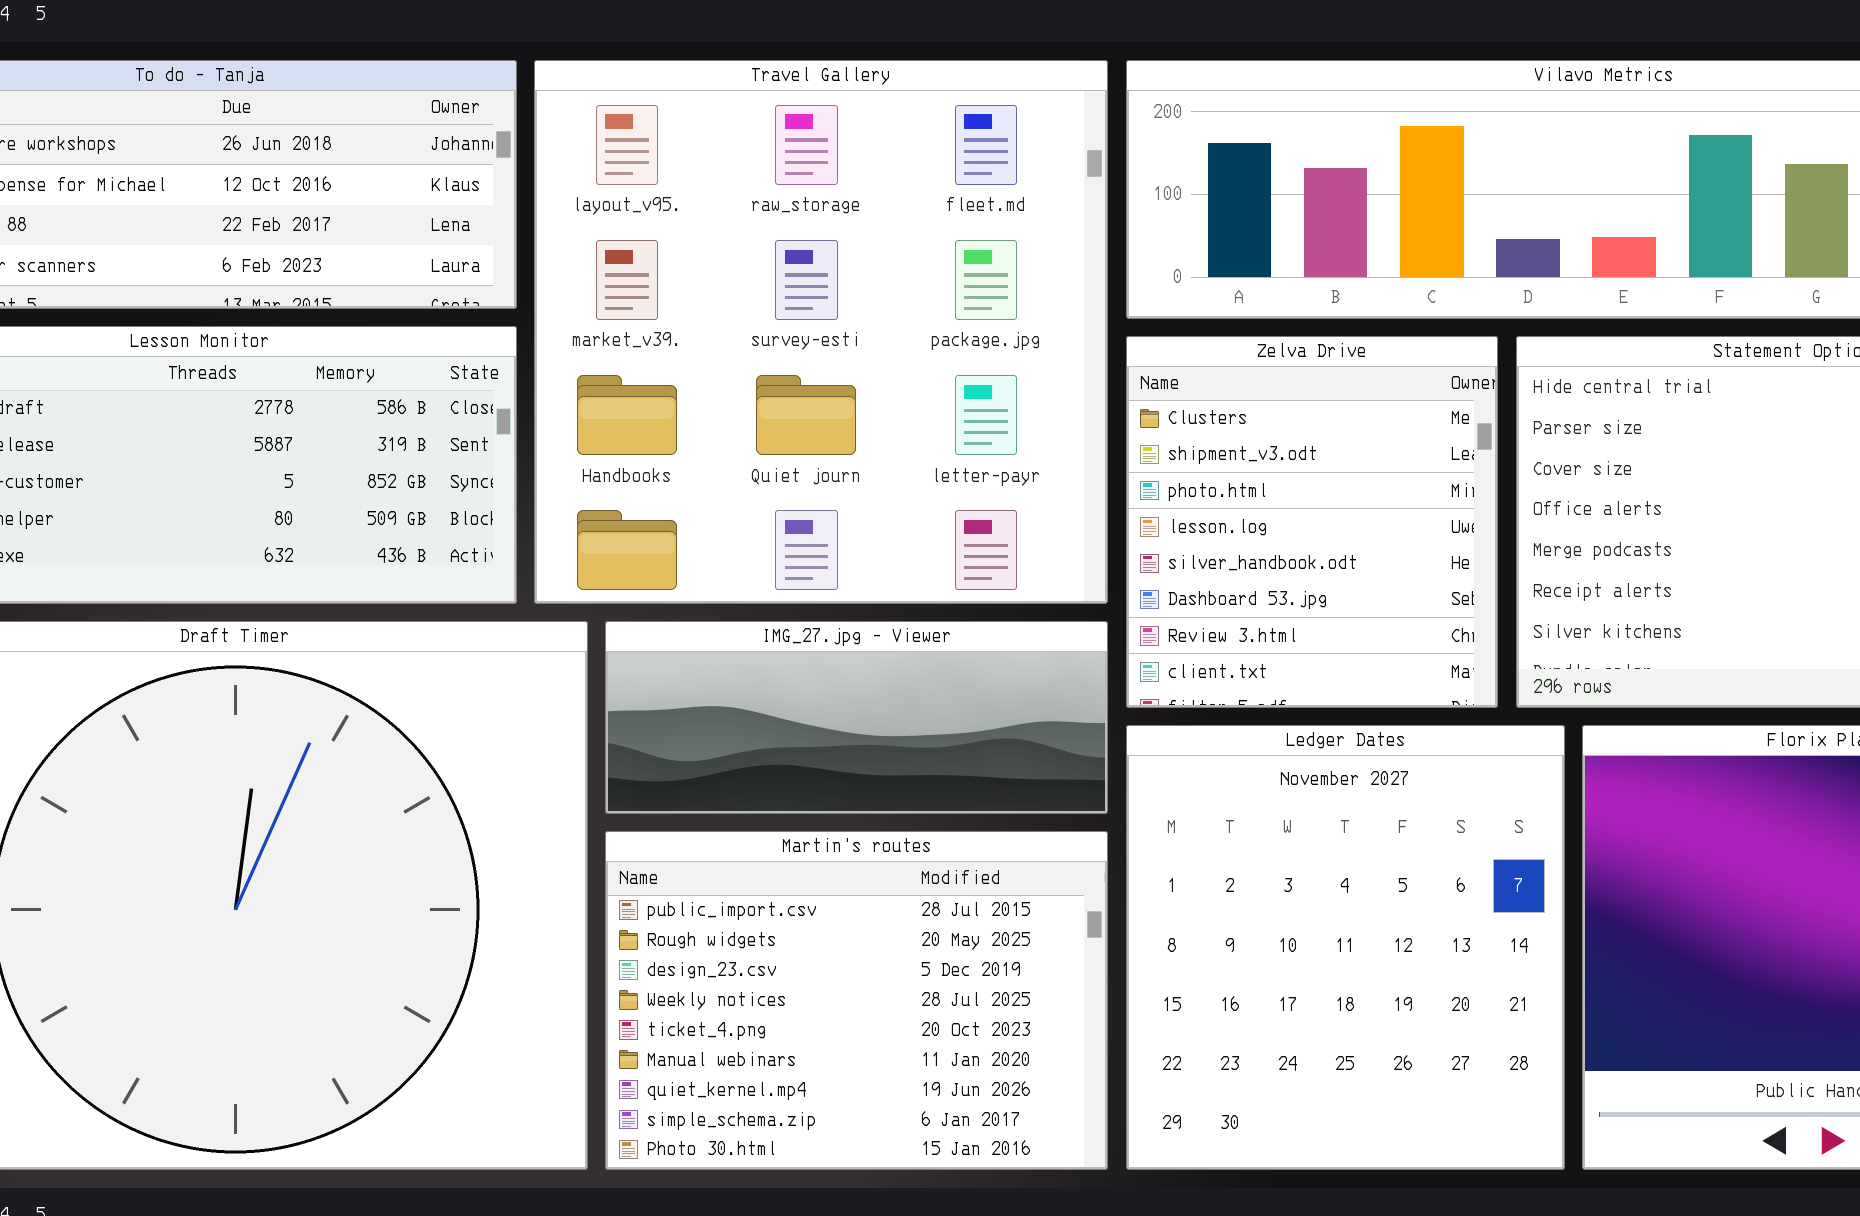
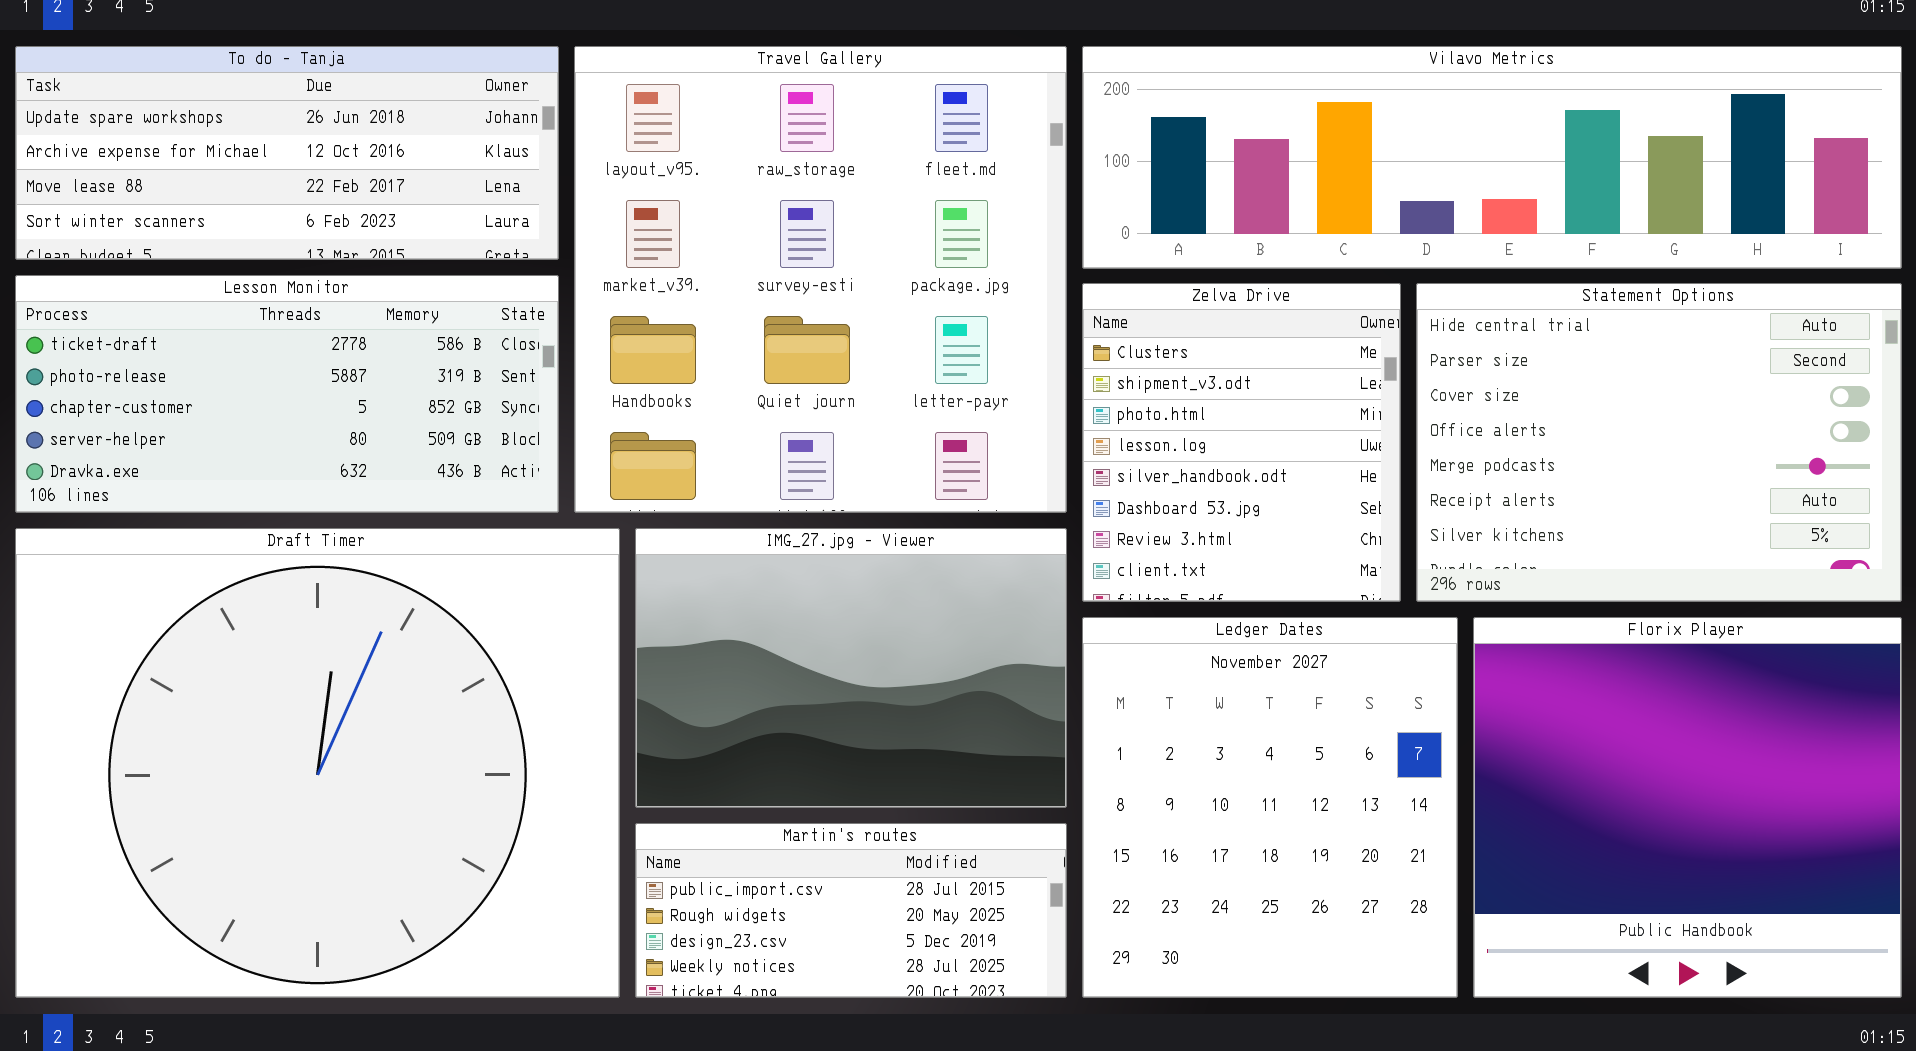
IMG_27.jpg - Viewer: [605,621,1108,814] -> [635,528,1067,808], resized
Martin's routes: [605,831,1108,1170] -> [635,823,1067,998], resized

